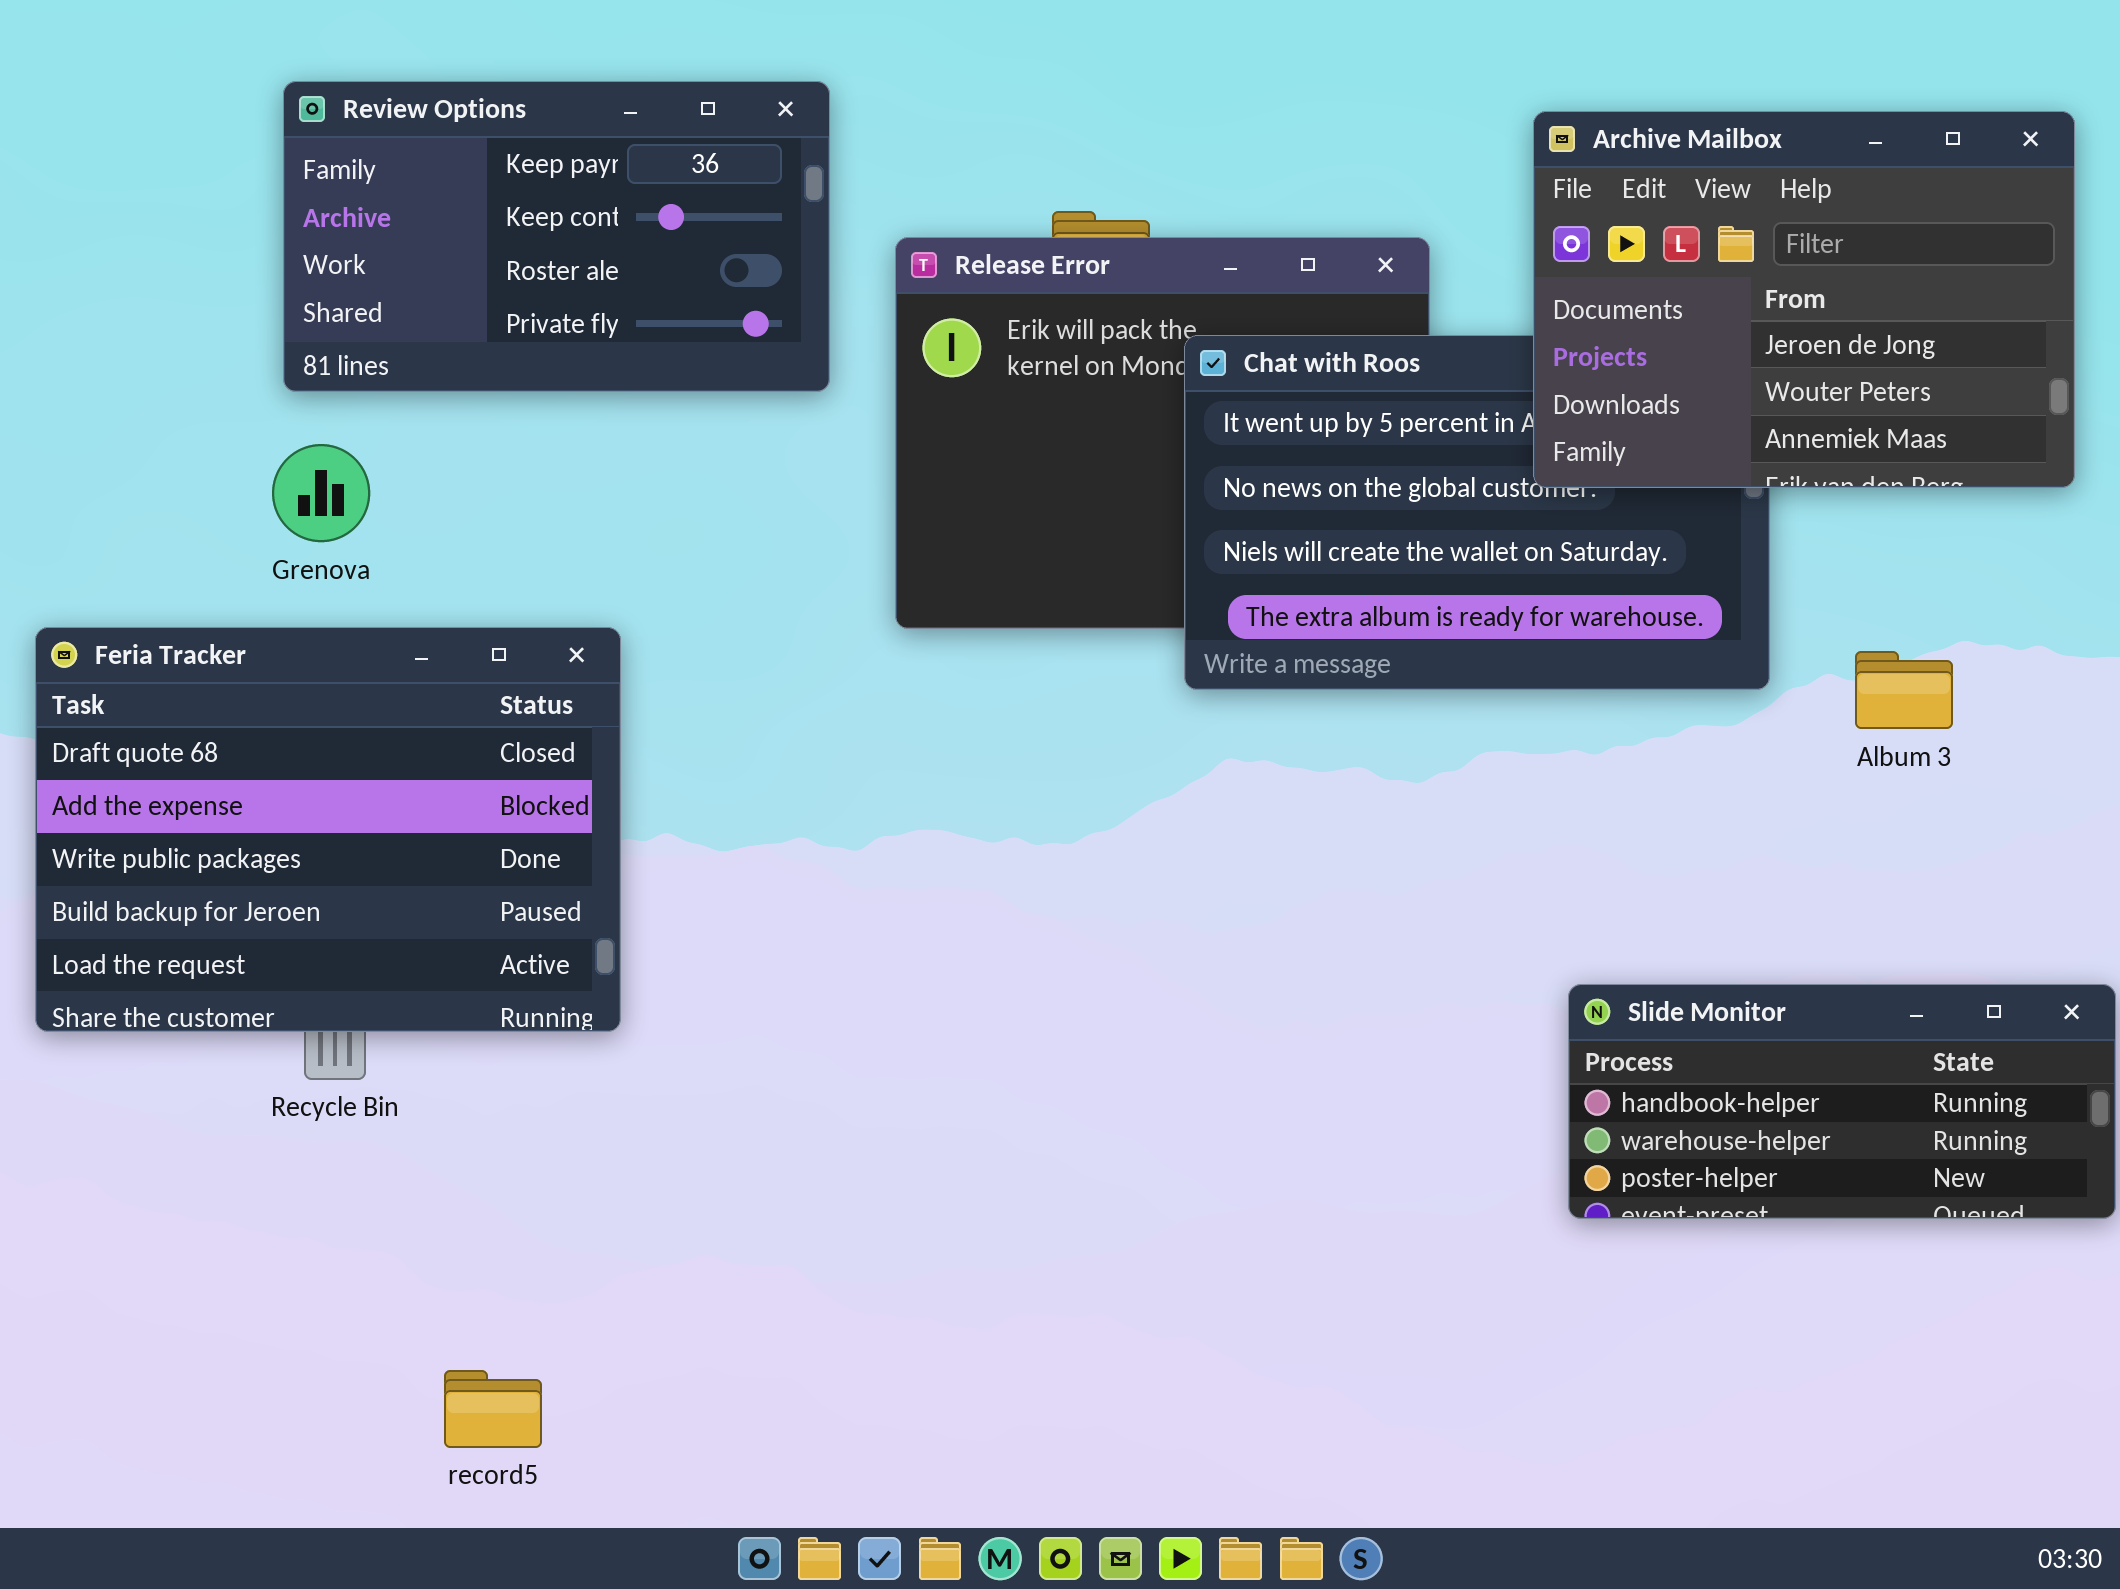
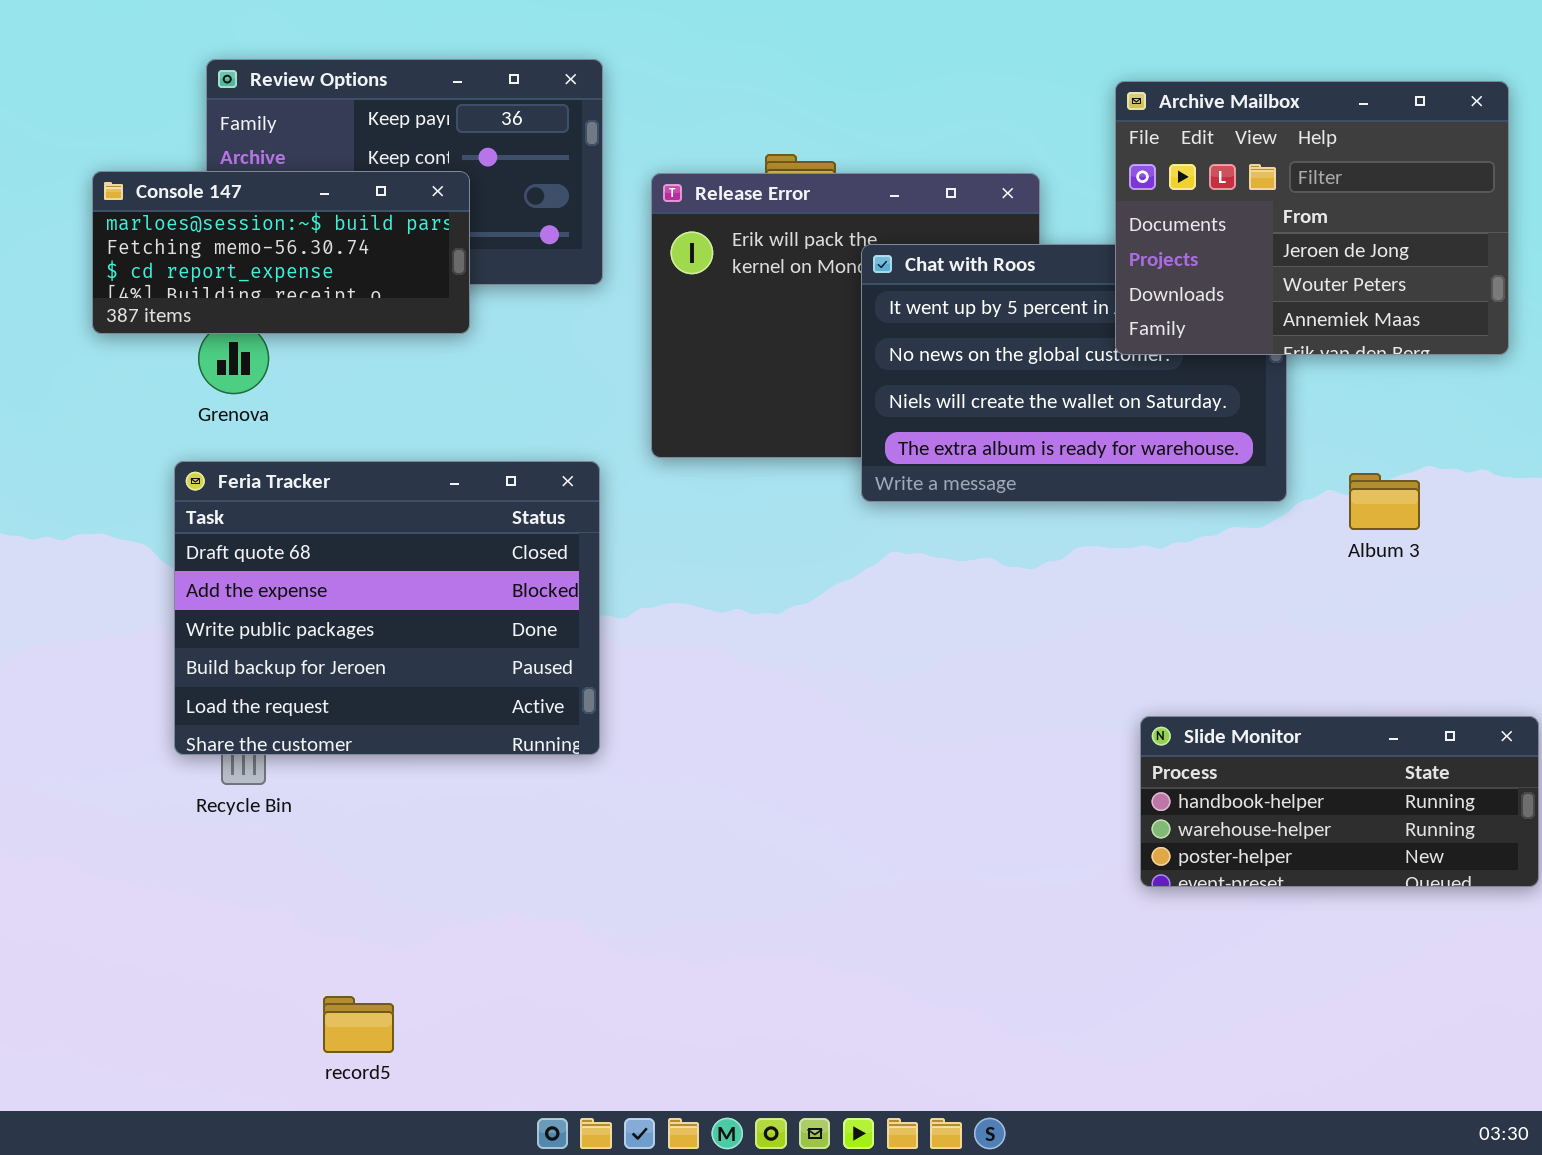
Console 147: none -> [92,171,470,334], opened
Feria Tracker: [35,627,621,1032] -> [174,461,600,755], moved

